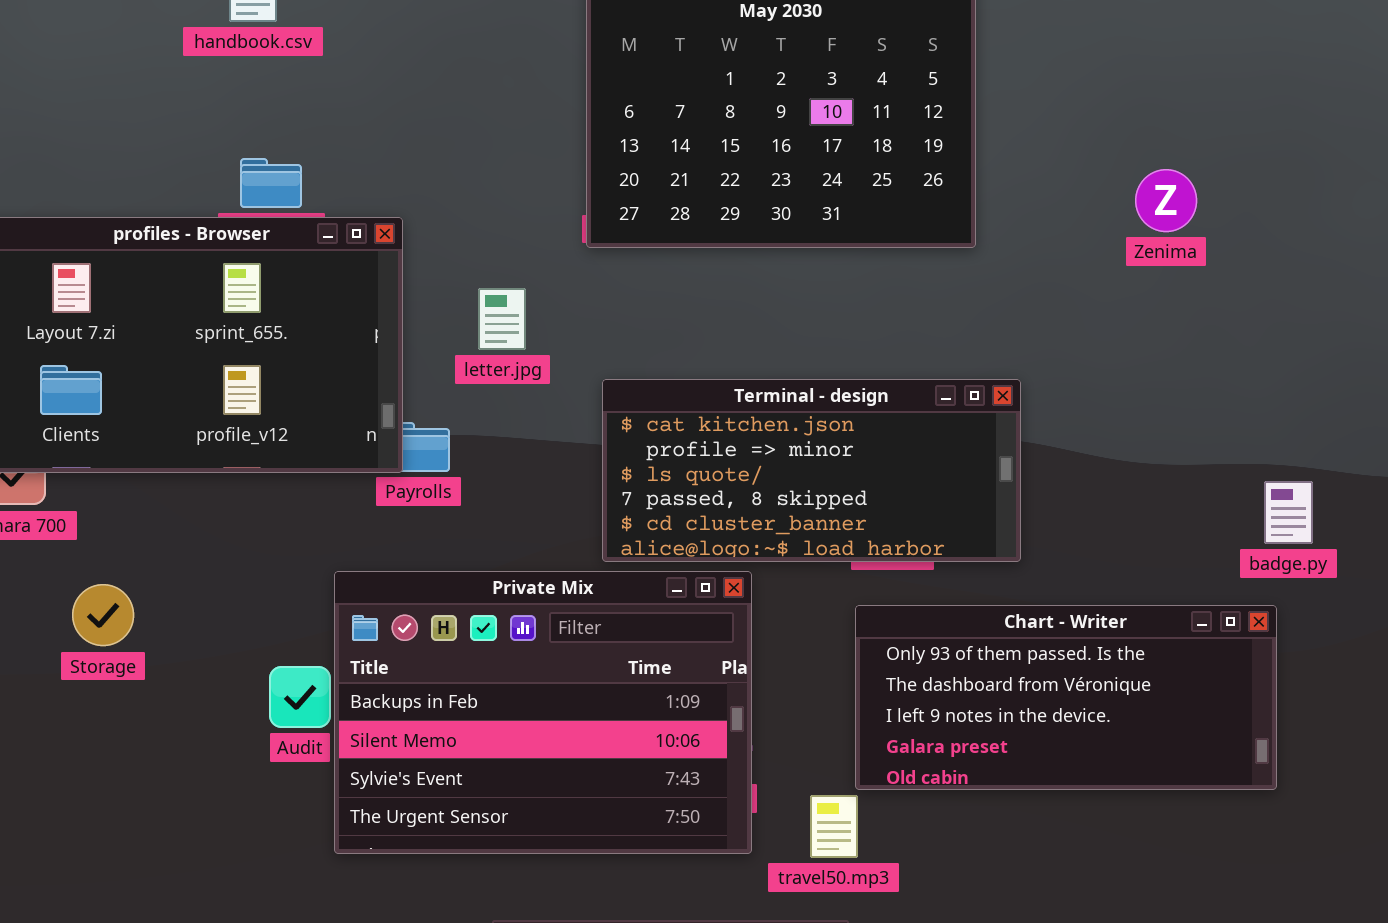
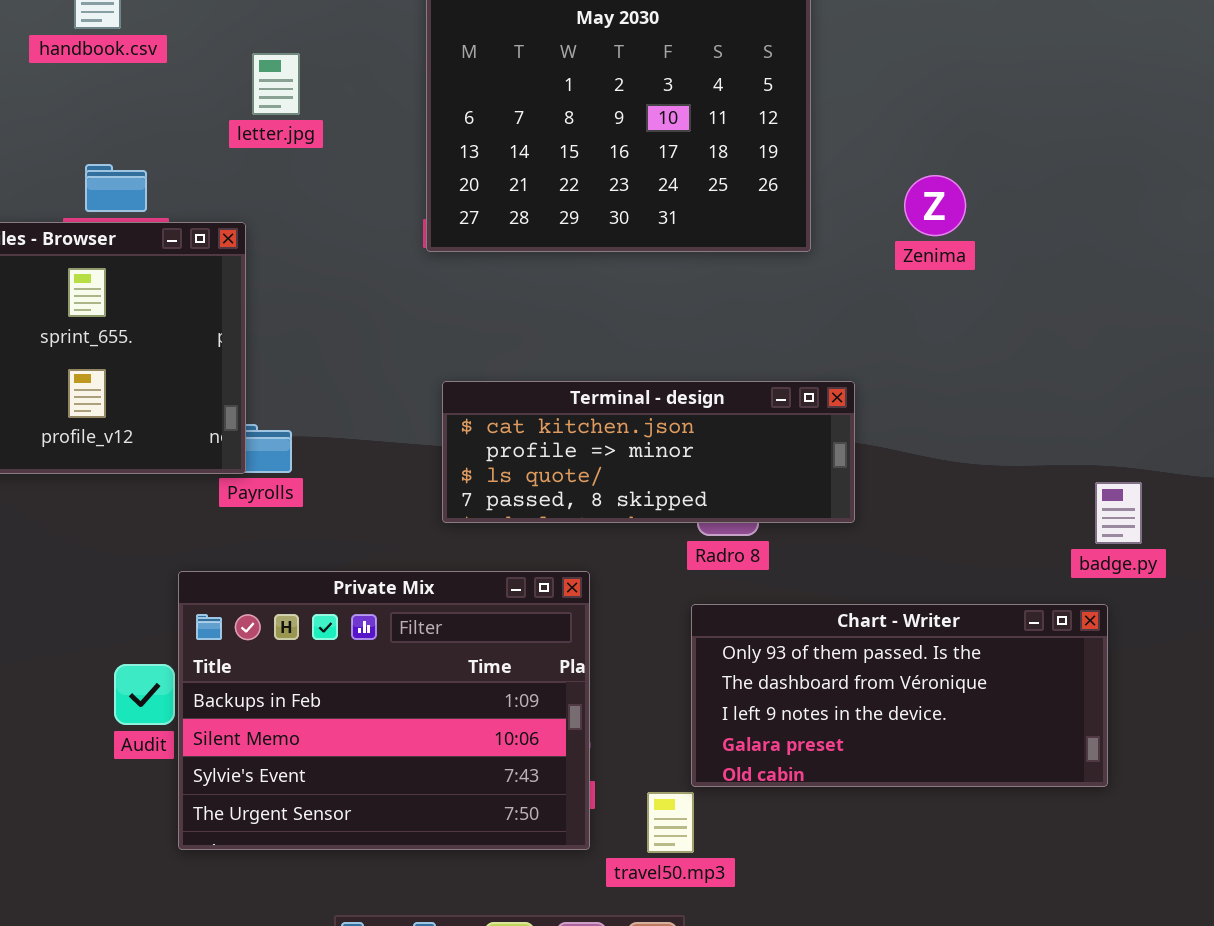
Zenima: [1135,169,1197,232] -> [904,175,966,236], moved
letter.jpg: [478,288,526,350] -> [252,53,300,115], moved
Terminal - design: [602,379,1021,562] -> [442,381,855,523], resized

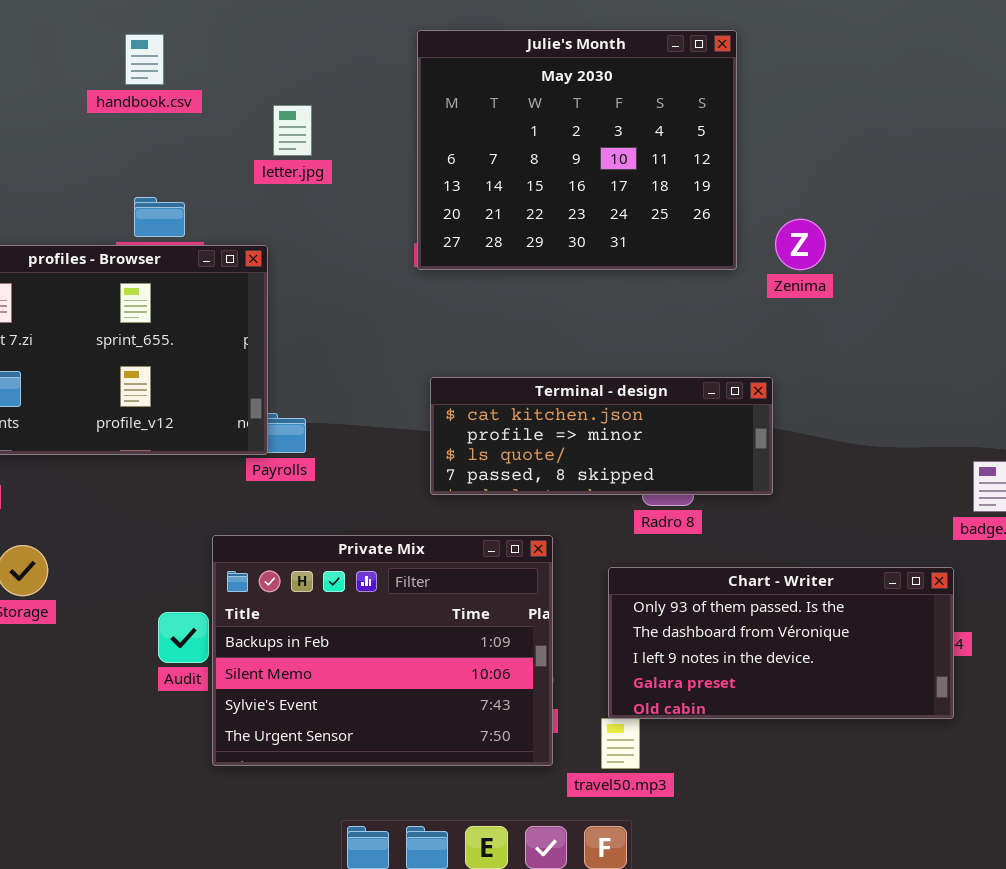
Zenima: [904,175,966,236] -> [775,219,826,270], moved
Chart - Writer: [691,604,1108,787] -> [608,567,954,719], moved

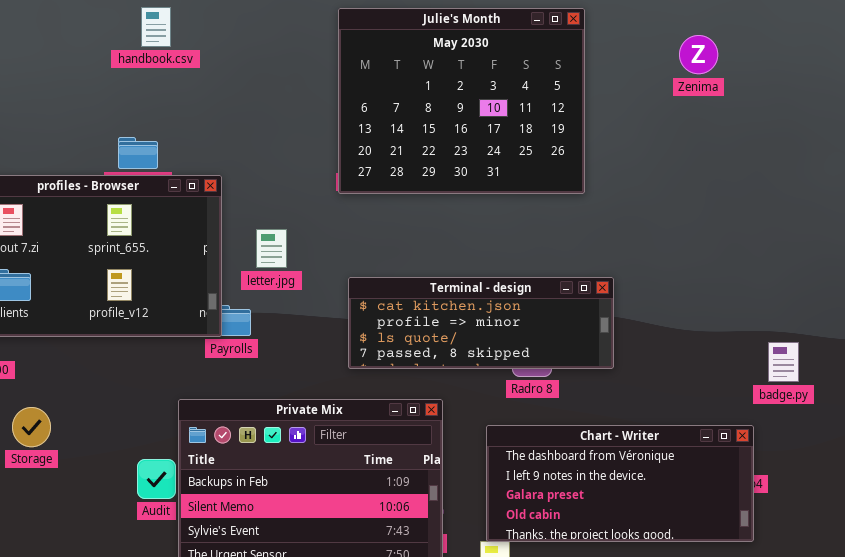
handbook.csv: [125,34,164,85] -> [141,7,171,47], moved
letter.jpg: [273,105,312,156] -> [256,229,287,268], moved
Zenima: [775,219,826,270] -> [679,35,718,74], moved
Chart - Writer: [608,567,954,719] -> [486,425,754,542], scrolled down 1 row

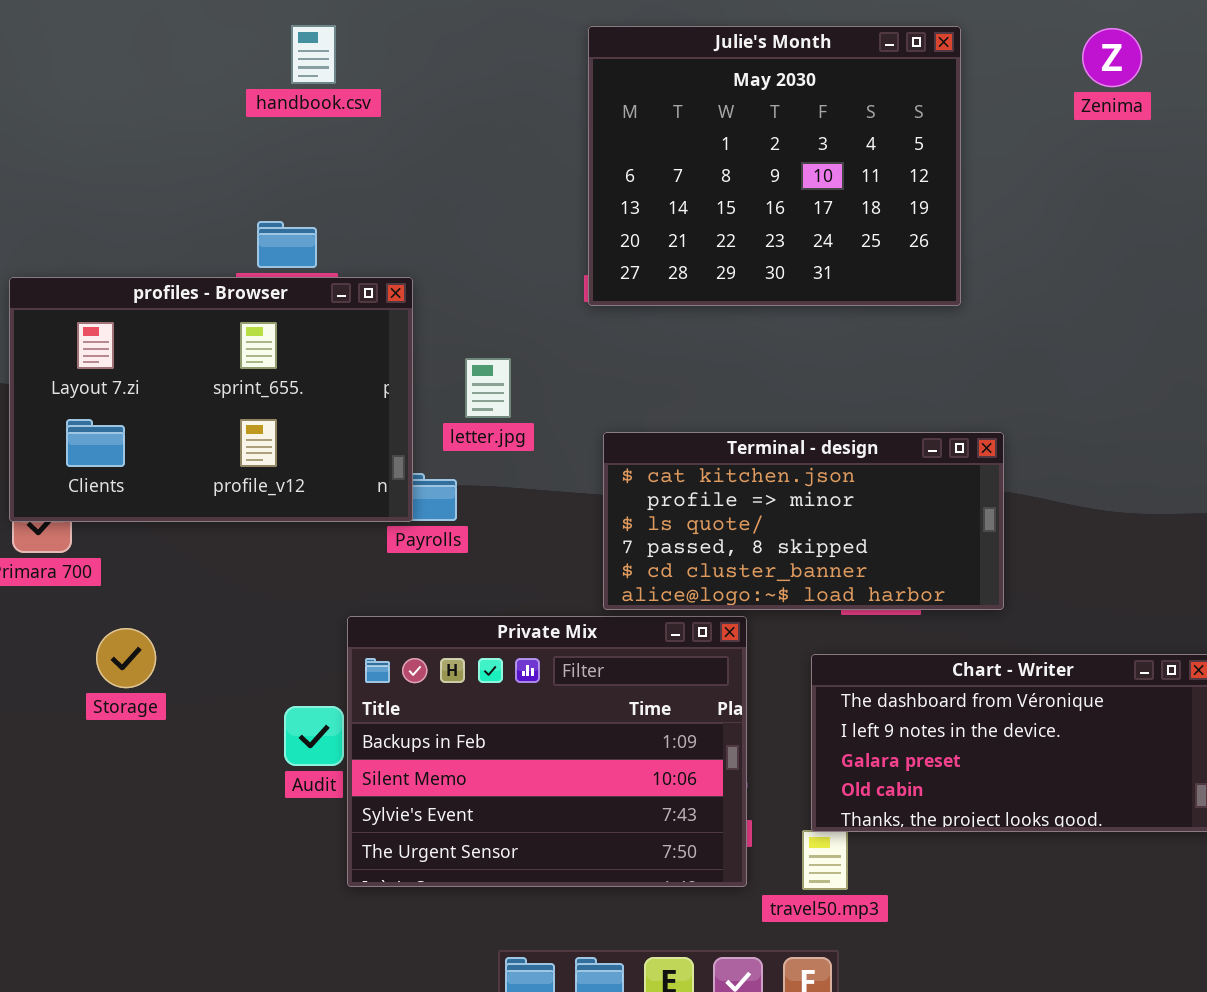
Zenima: [679,35,718,74] -> [1082,28,1142,87], moved
Terminal - design: [348,277,614,369] -> [603,432,1004,610], resized

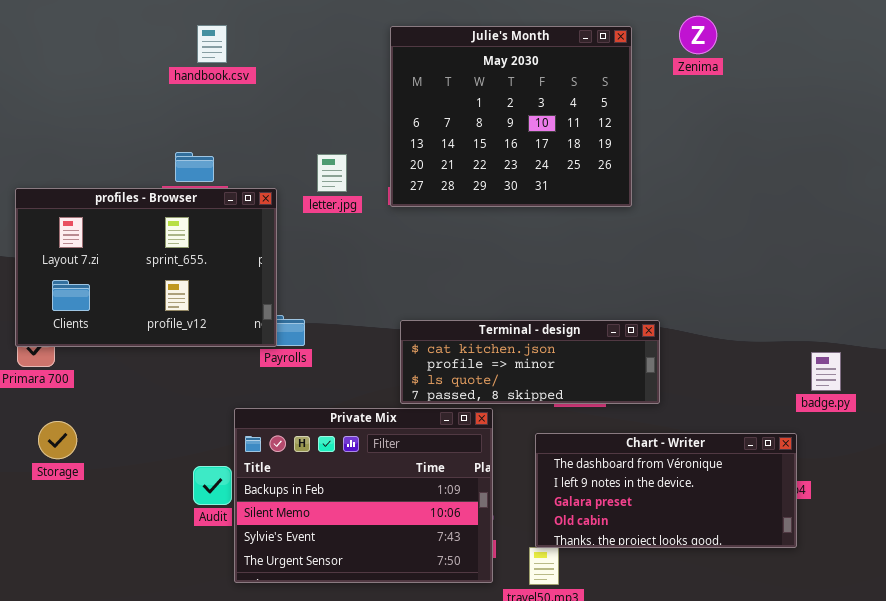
Zenima: [1082,28,1142,87] -> [679,16,717,54], moved
letter.jpg: [465,358,511,418] -> [317,154,347,192], moved
Terminal - design: [603,432,1004,610] -> [400,320,660,404], resized
Storage: [96,628,156,688] -> [38,421,77,459], moved

